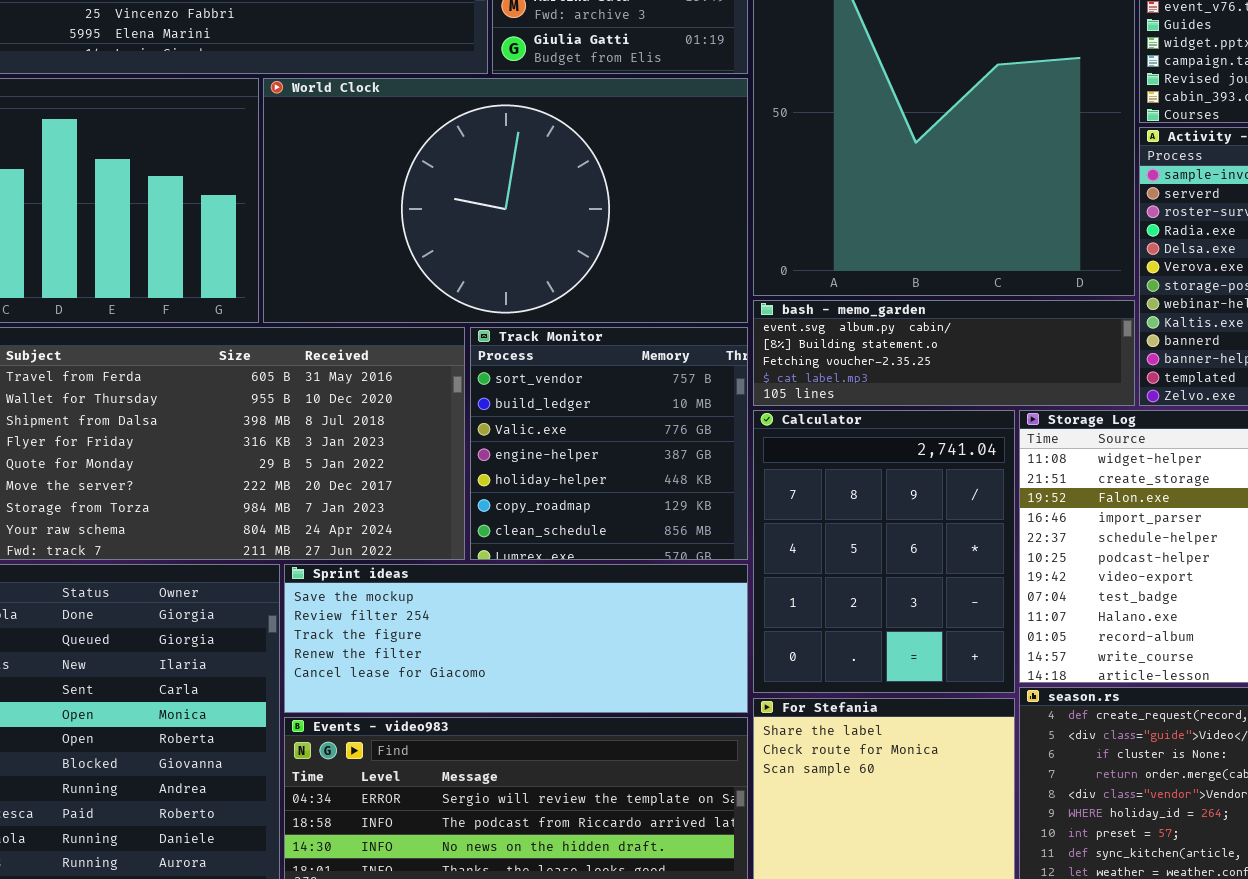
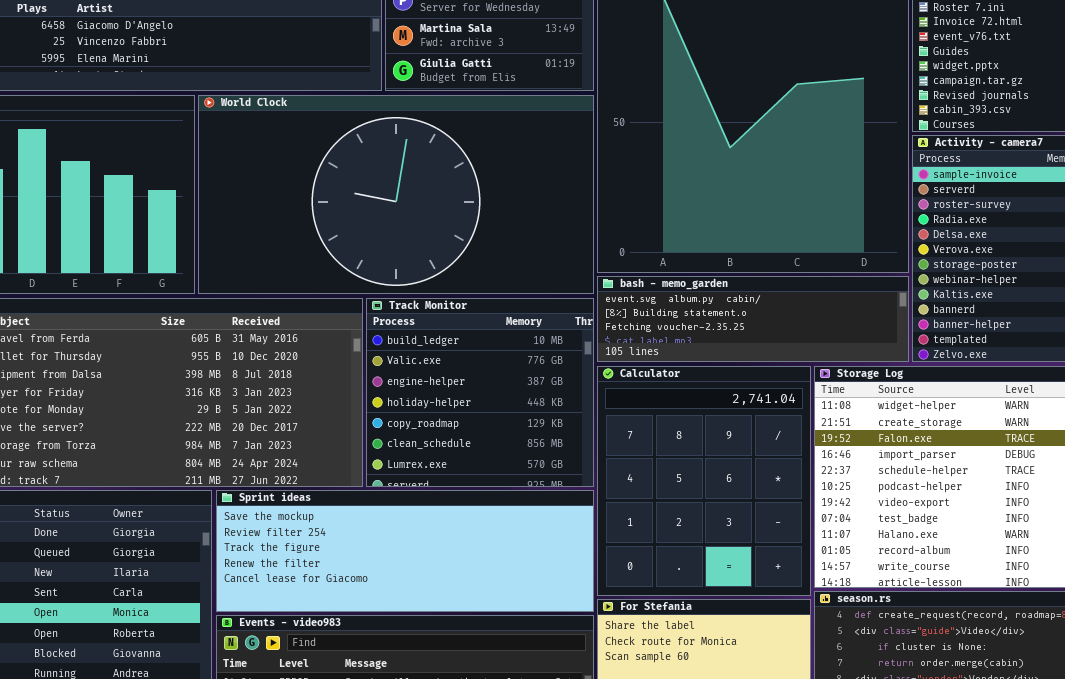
Track Monitor: [470,327,748,560] -> [366,298,594,487], scrolled down 1 row

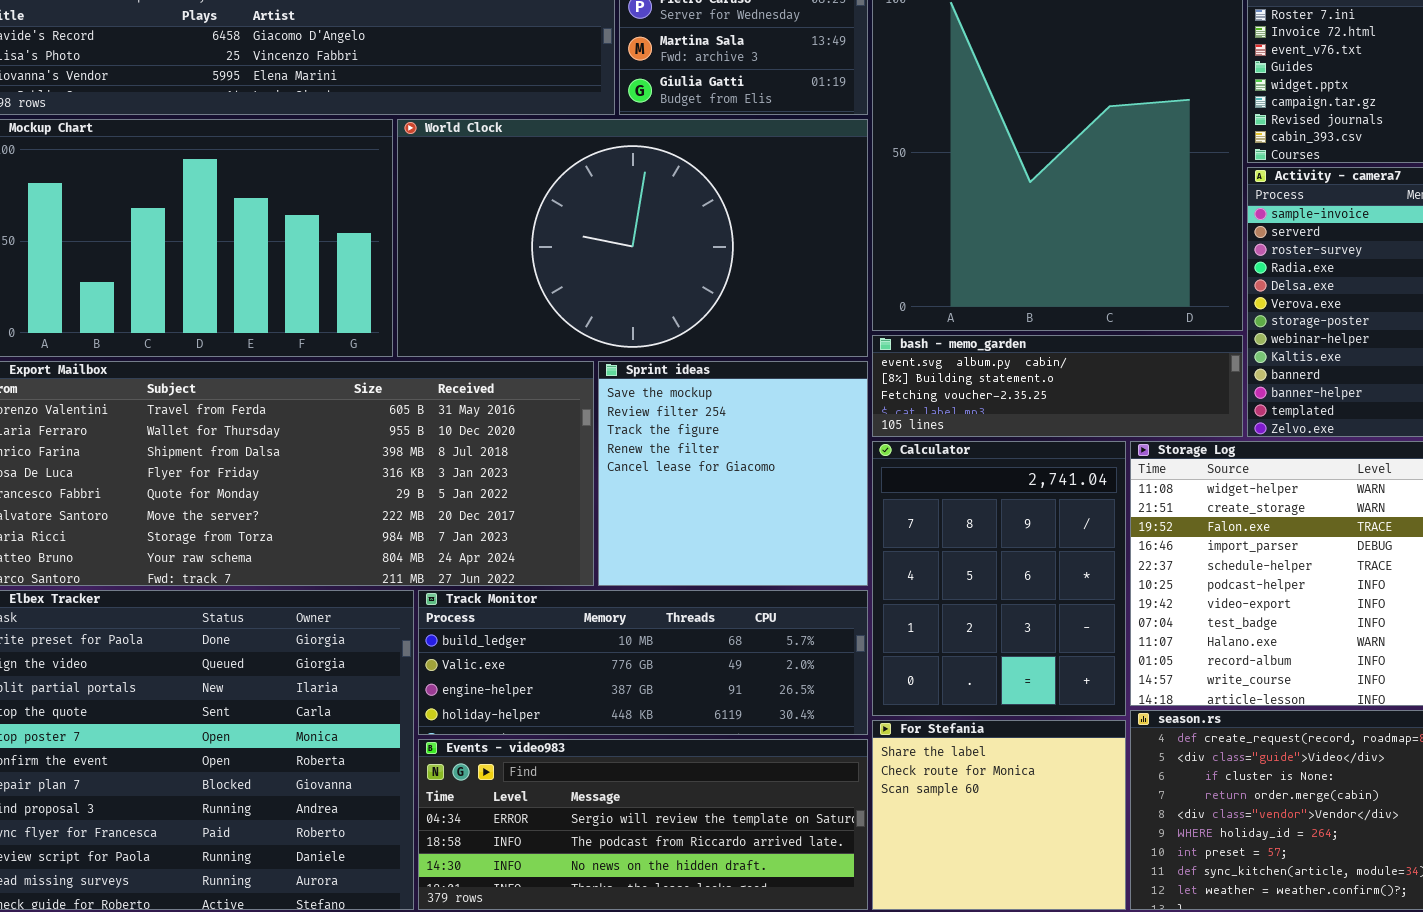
Track Monitor: [366,298,594,487] -> [418,590,868,735], moved, resized
Sprint ideas: [216,490,594,612] -> [598,361,868,586], moved, resized

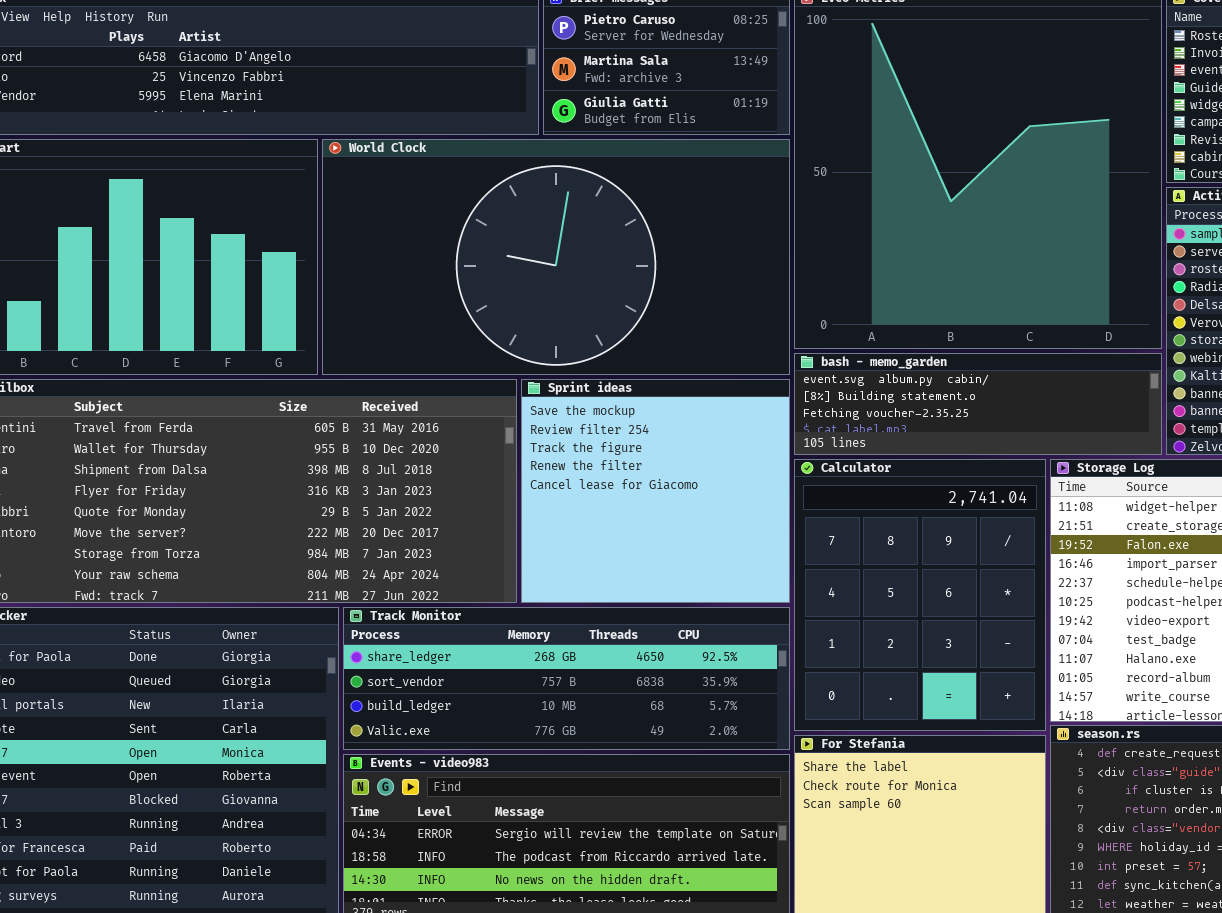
Track Monitor: [418,590,868,735] -> [343,607,790,750], scrolled up 2 rows

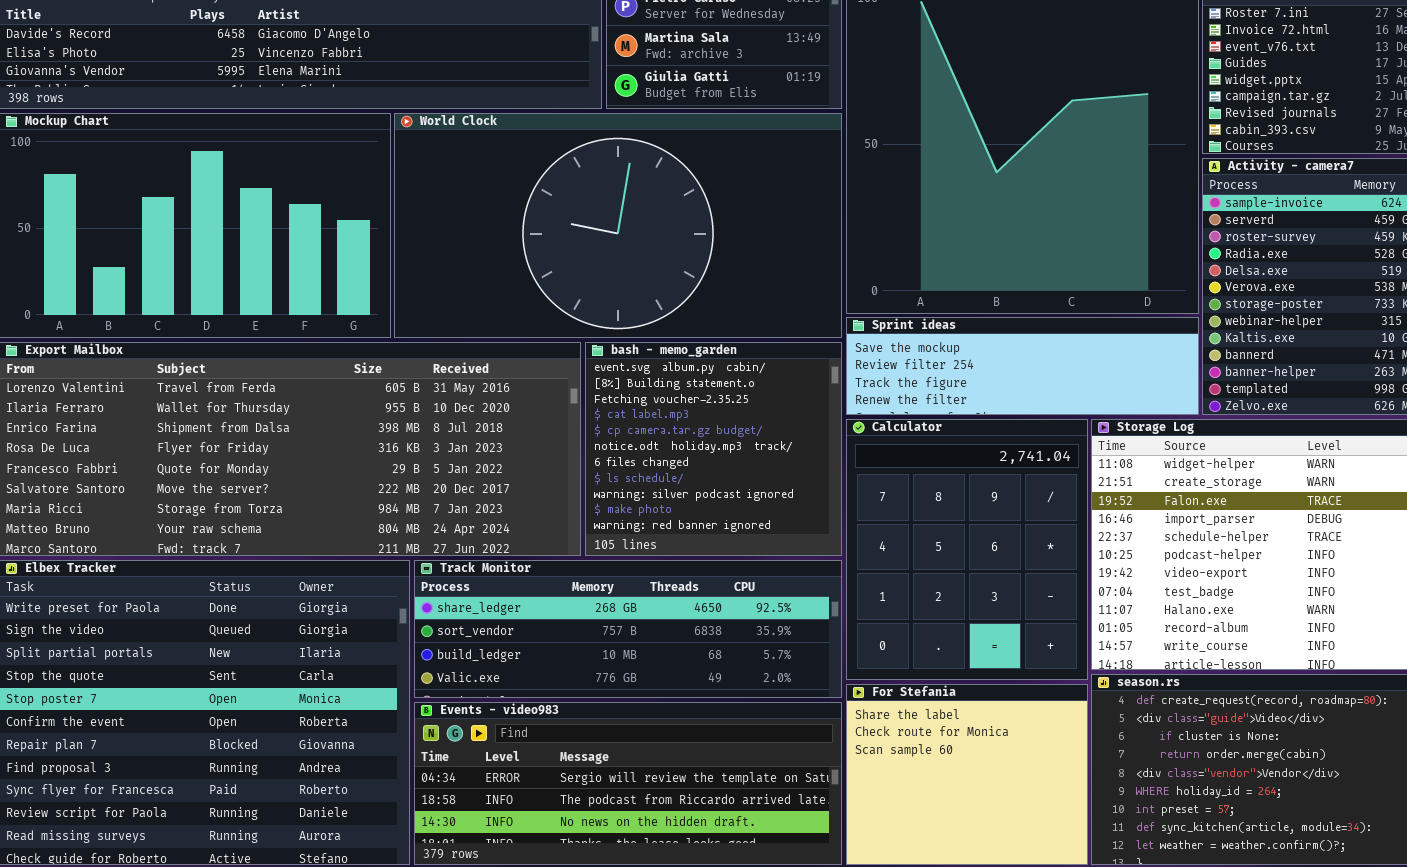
bash - memo_garden: [794,353,1162,455] -> [585,342,842,556], moved, resized
Sprint ideas: [521,379,790,603] -> [846,317,1199,415], moved, resized

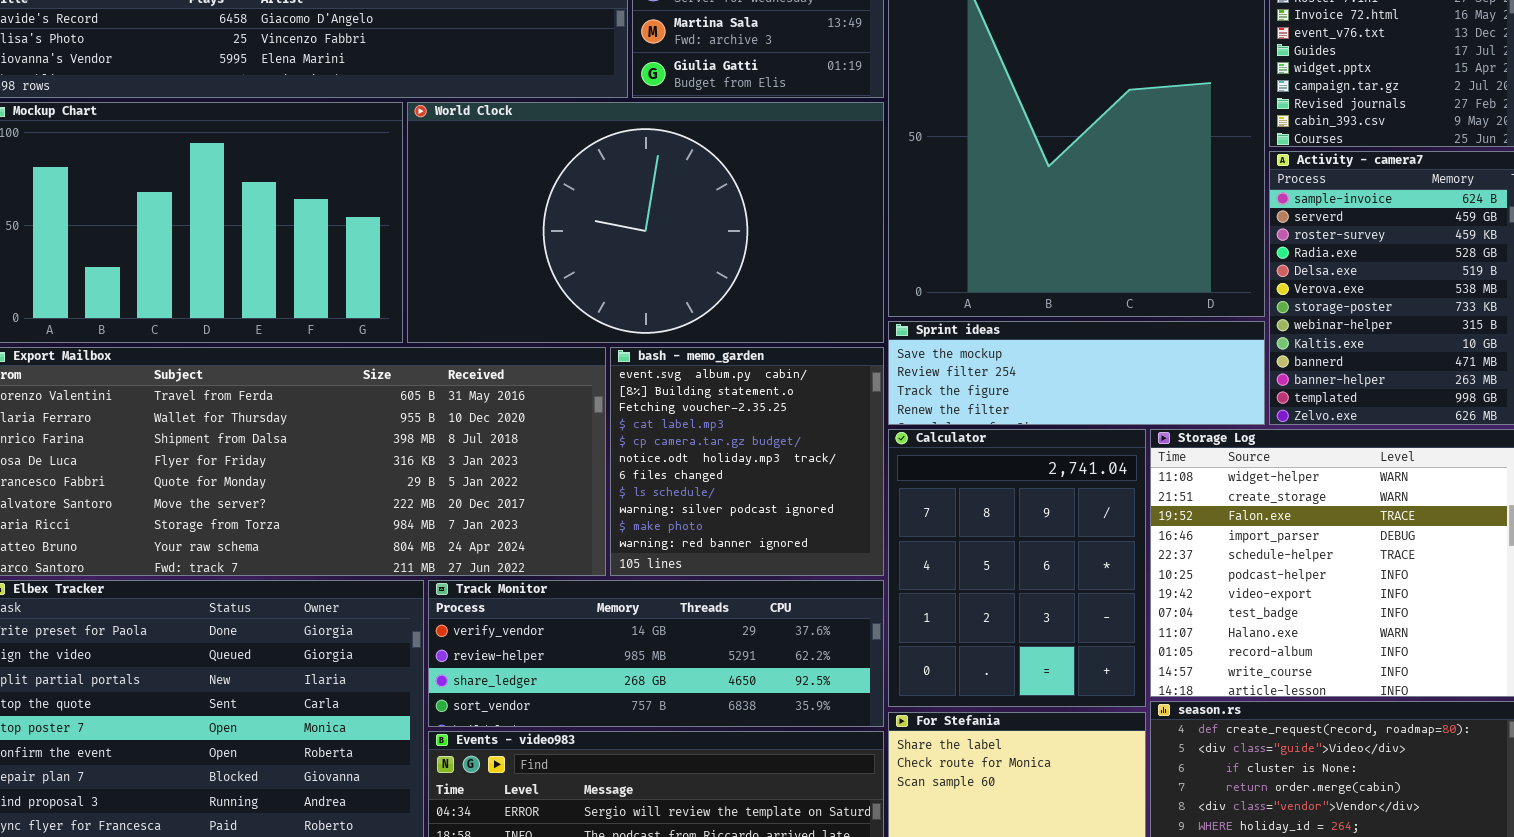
Track Monitor: [414,560,842,698] -> [428,580,884,727], scrolled up 2 rows

